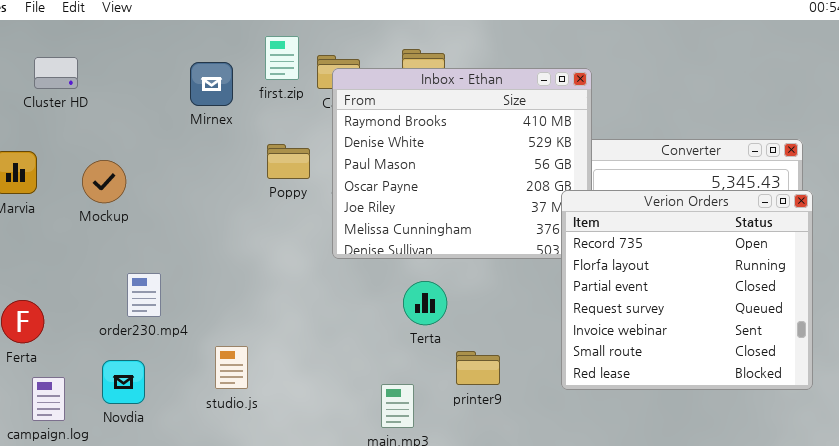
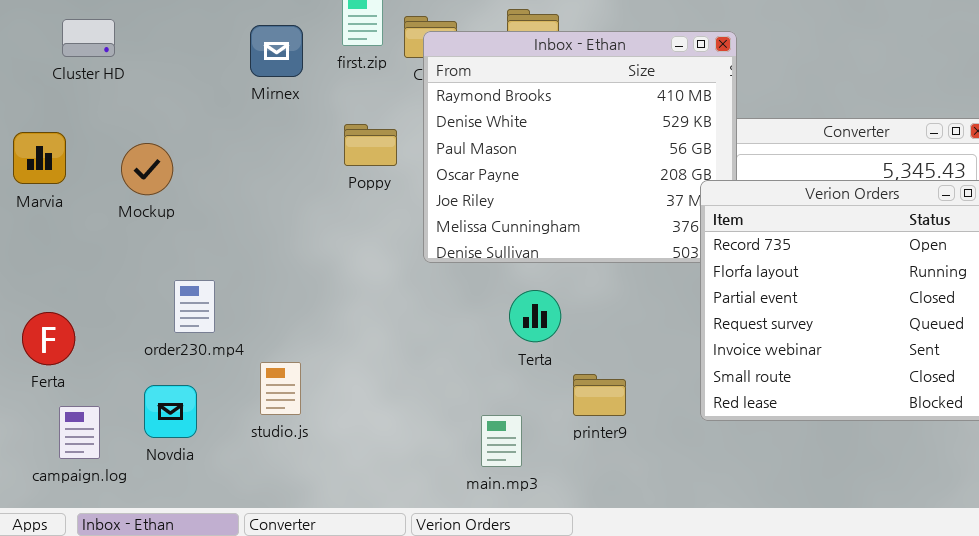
studio.js: [215,346,248,389] -> [260,362,301,415], moved

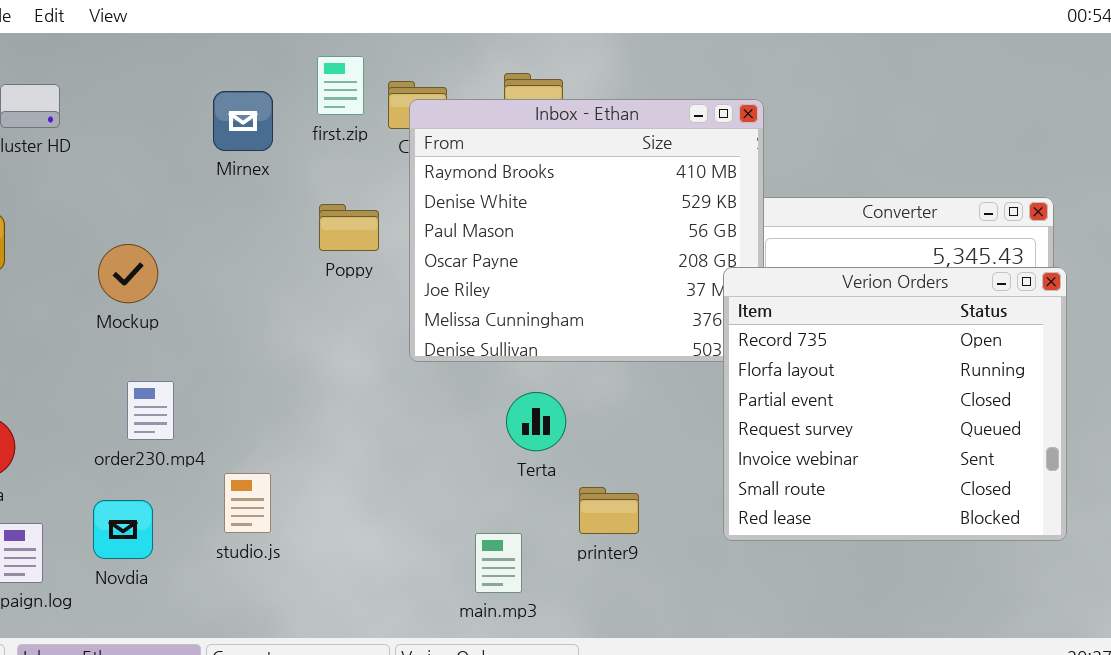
Mockup: [121,143,173,195] -> [98,244,158,303], moved

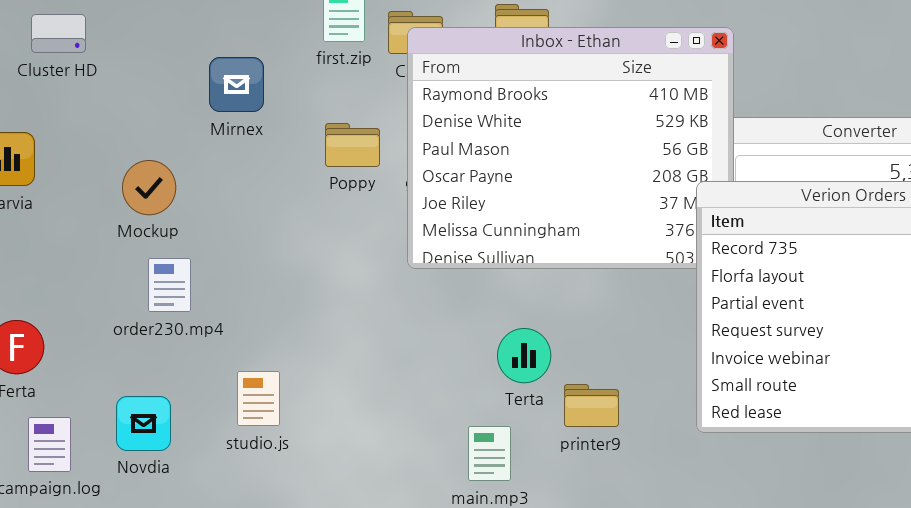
Mirnex: [213,91,273,151] -> [209,57,264,112], moved
order230.mp4: [127,381,174,440] -> [148,258,191,312], moved
Terta: [506,392,566,451] -> [497,328,551,383], moved

